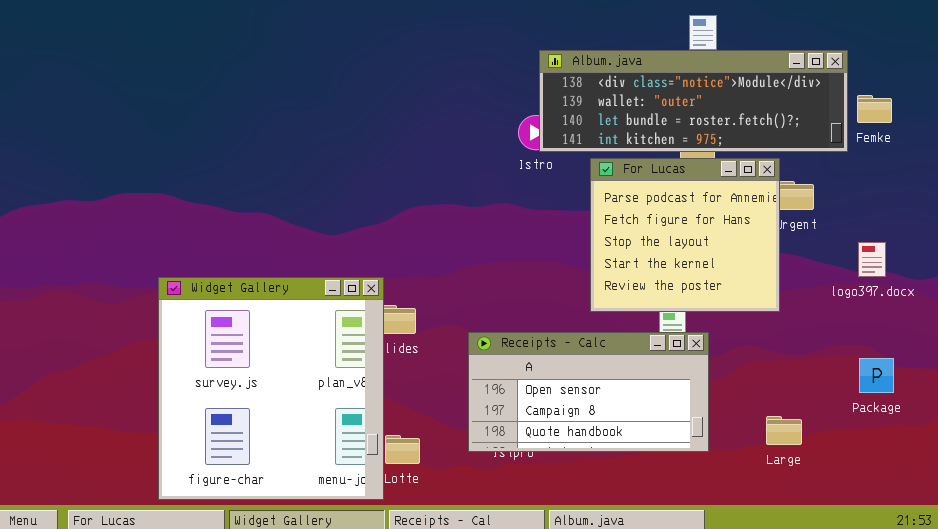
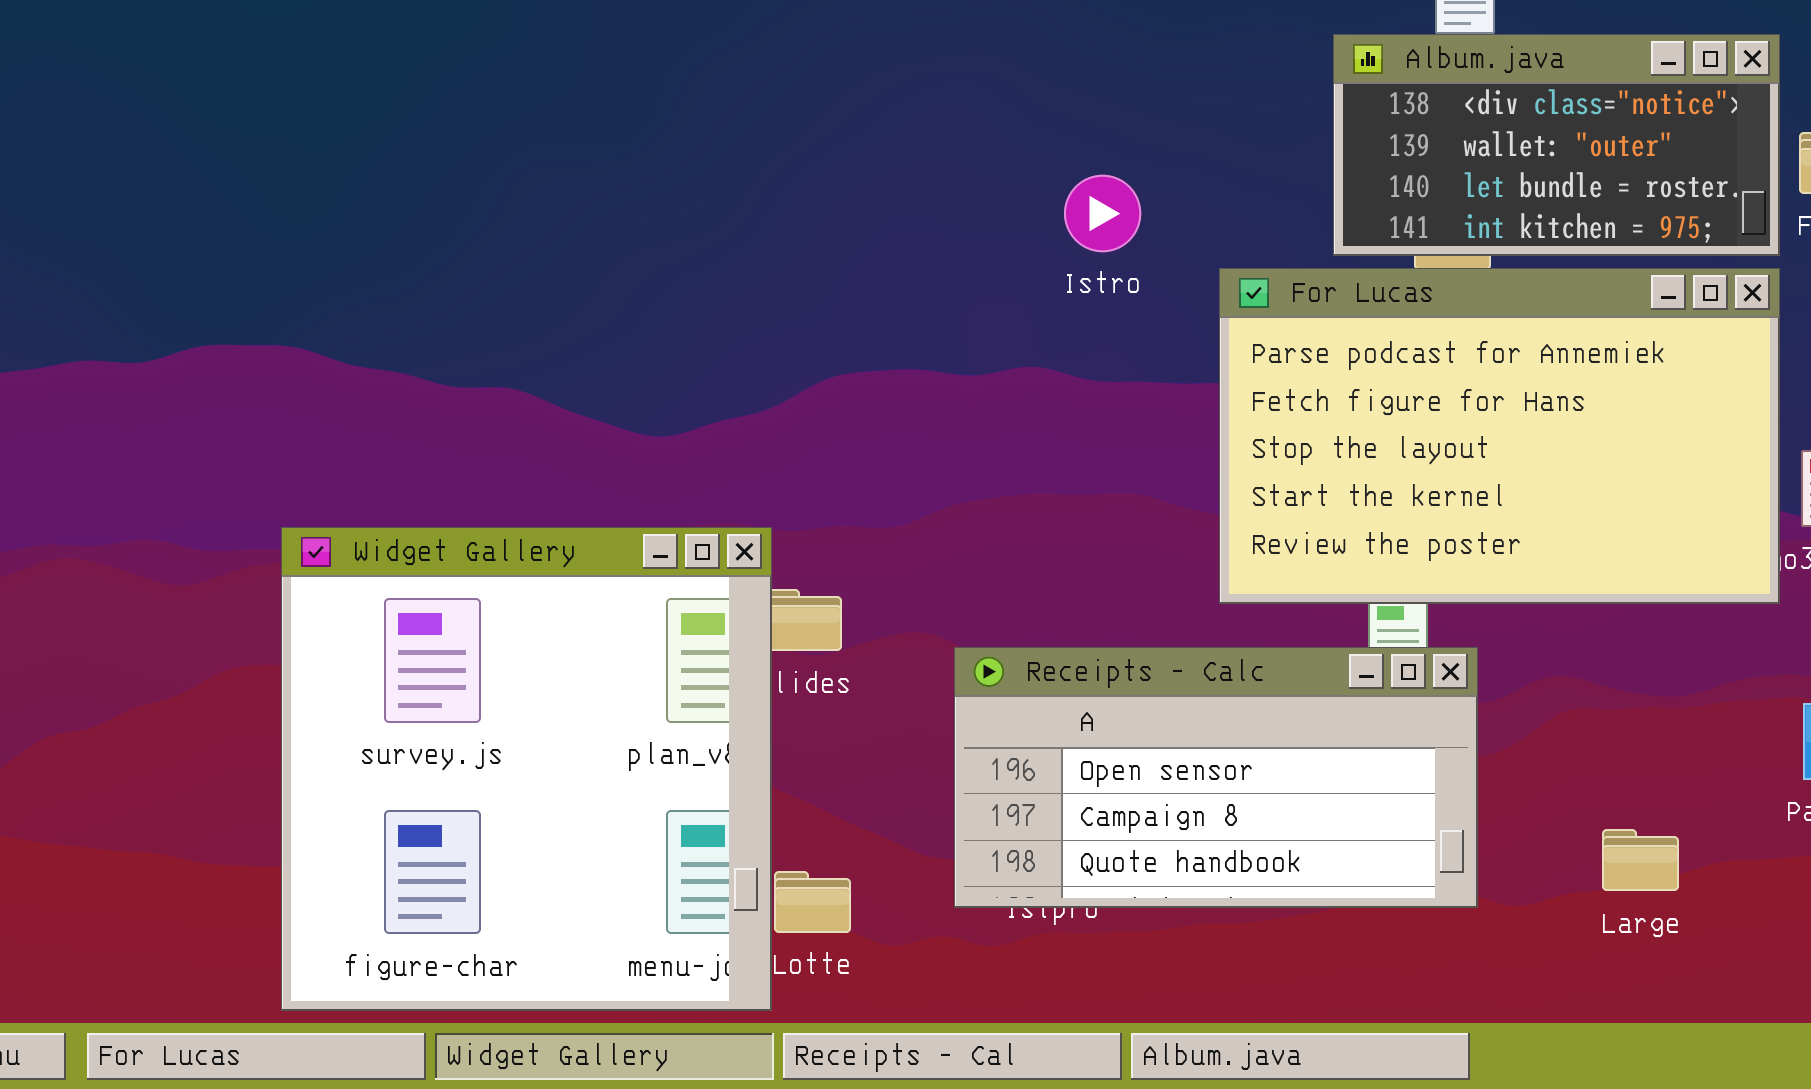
Album.java: [539,50,848,152] -> [1333,34,1780,256], resized
For Lucas: [590,158,780,312] -> [1219,268,1780,604], resized

